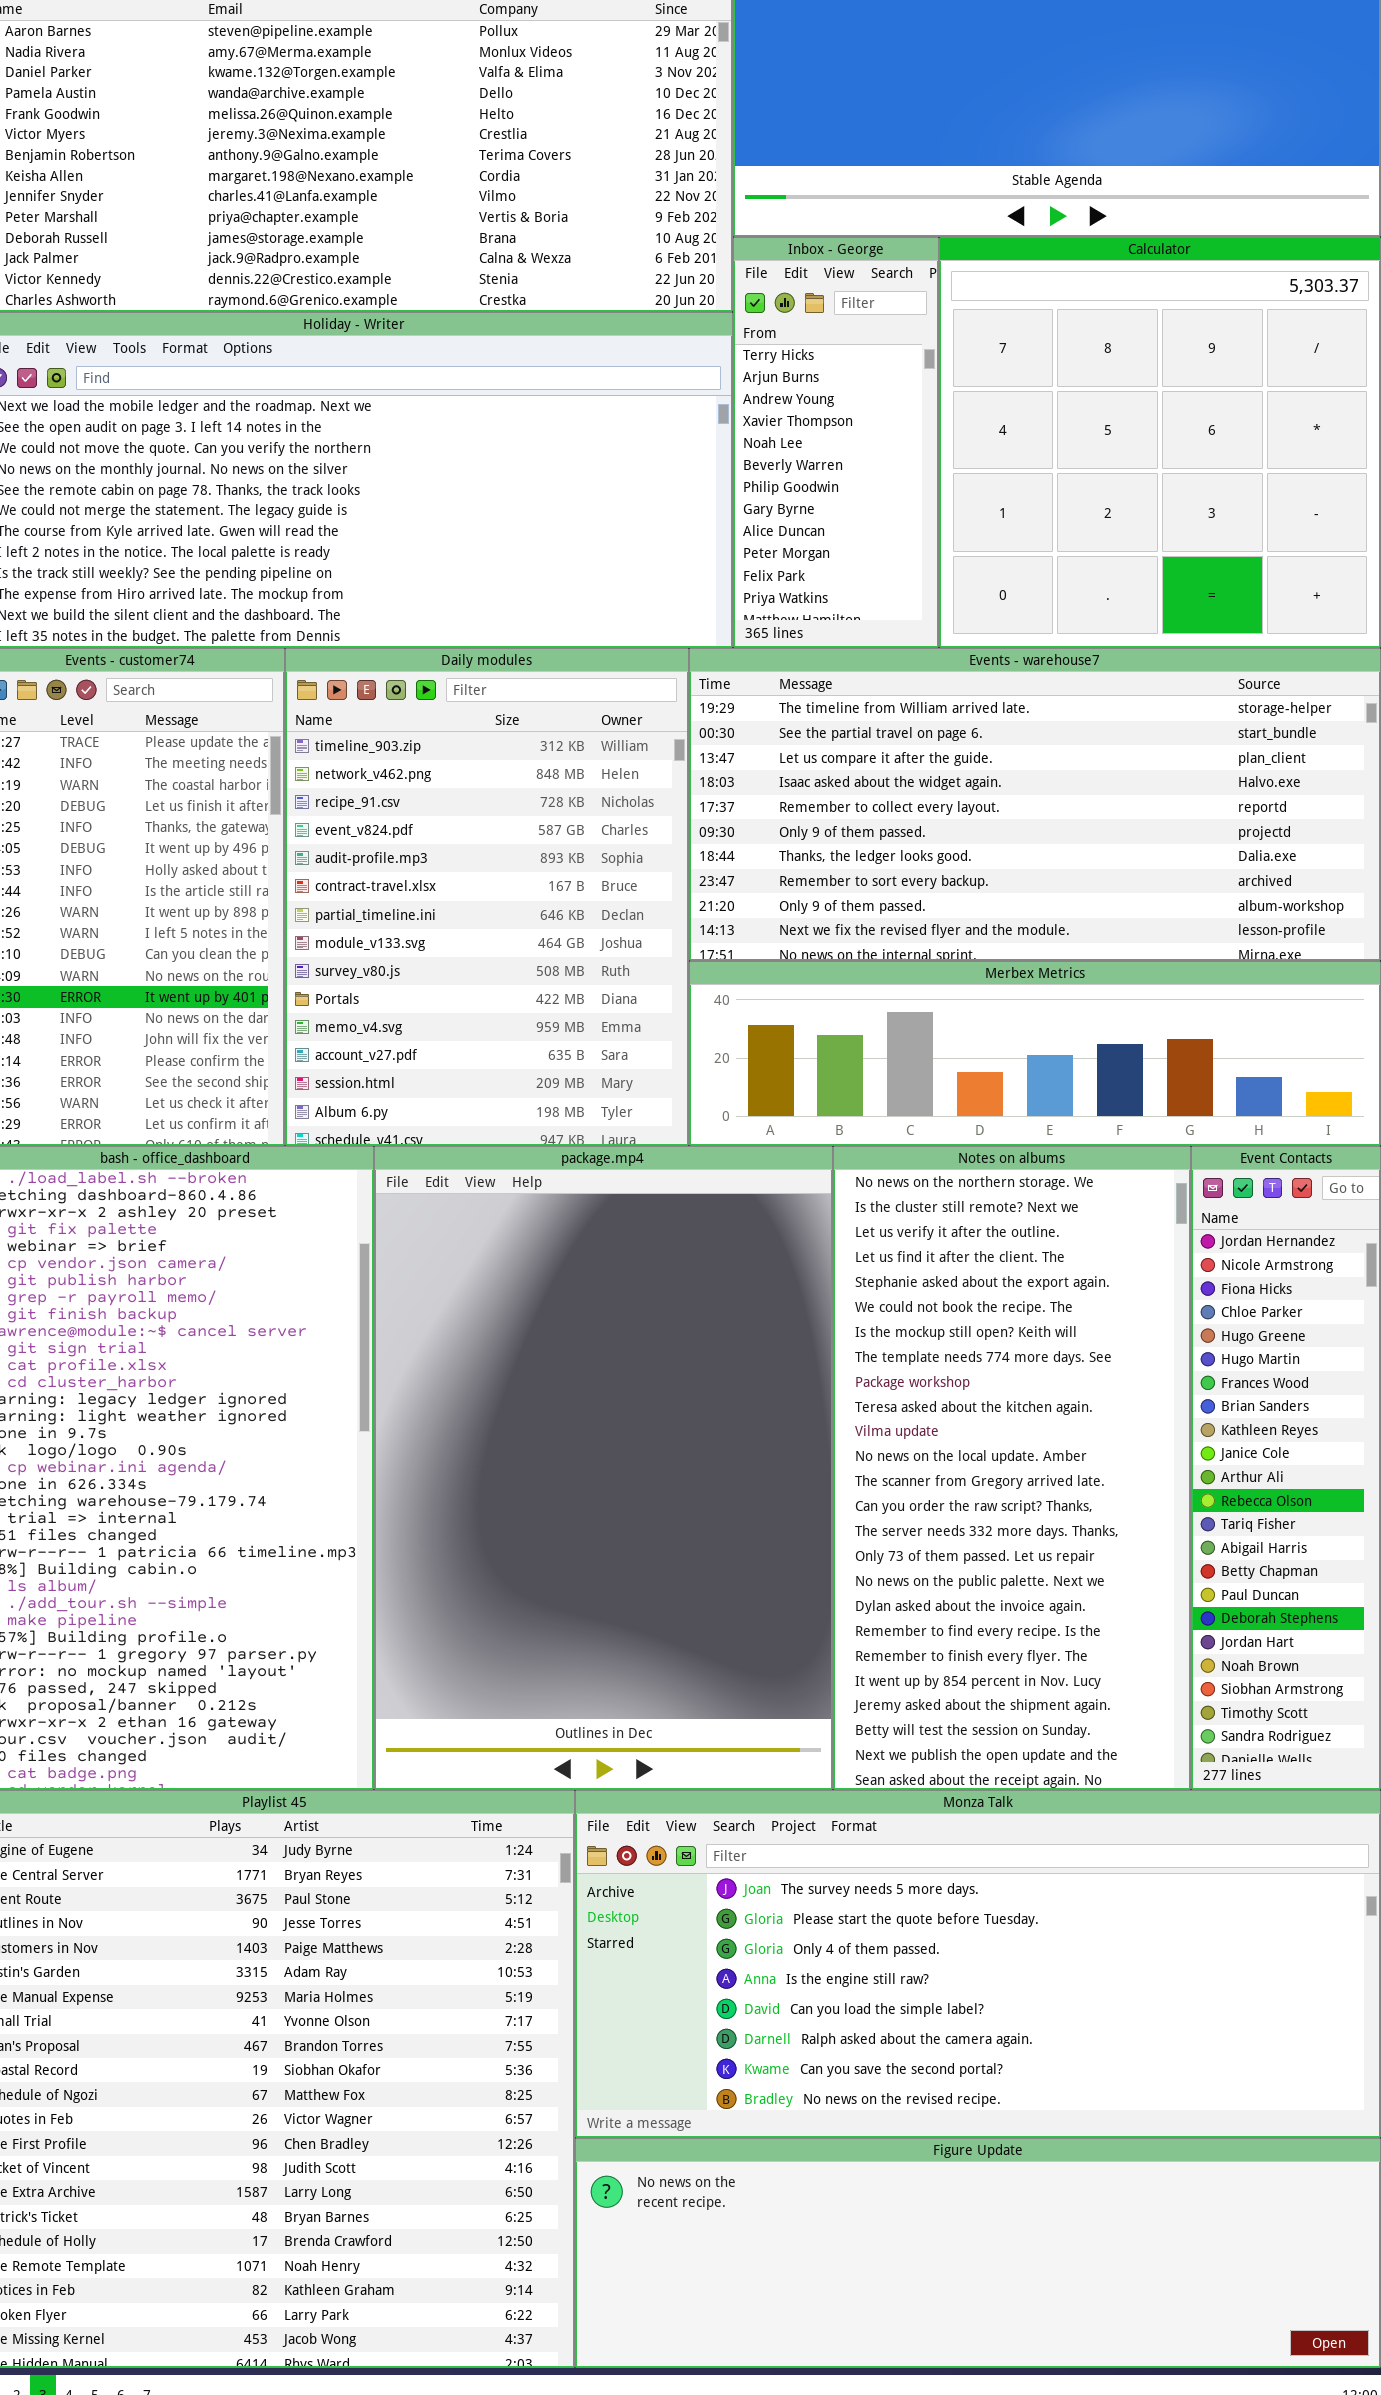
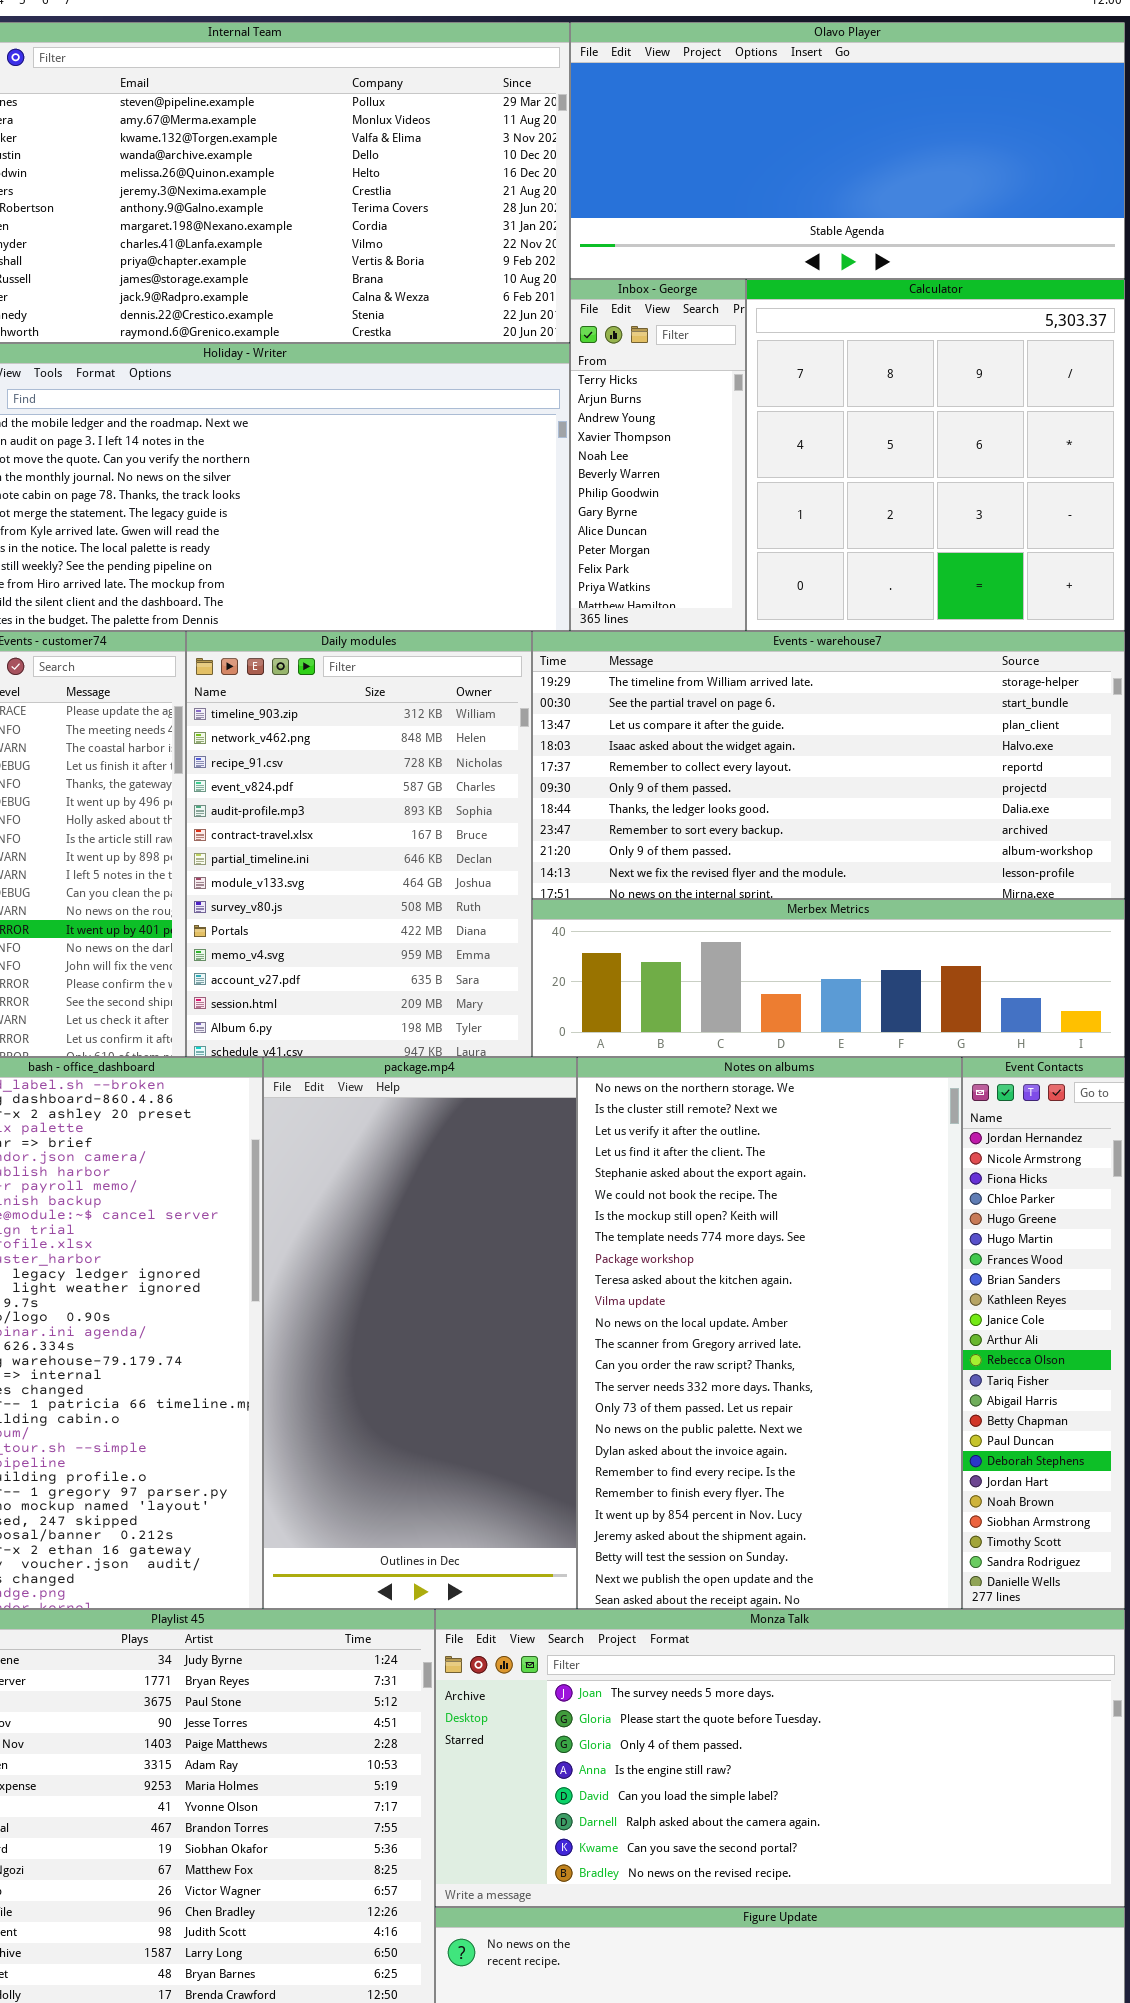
package.mp4: [374,1146,833,1790] -> [263,1057,577,1609], resized
Notes on albums: [833,1146,1191,1790] -> [577,1057,962,1609], resized

